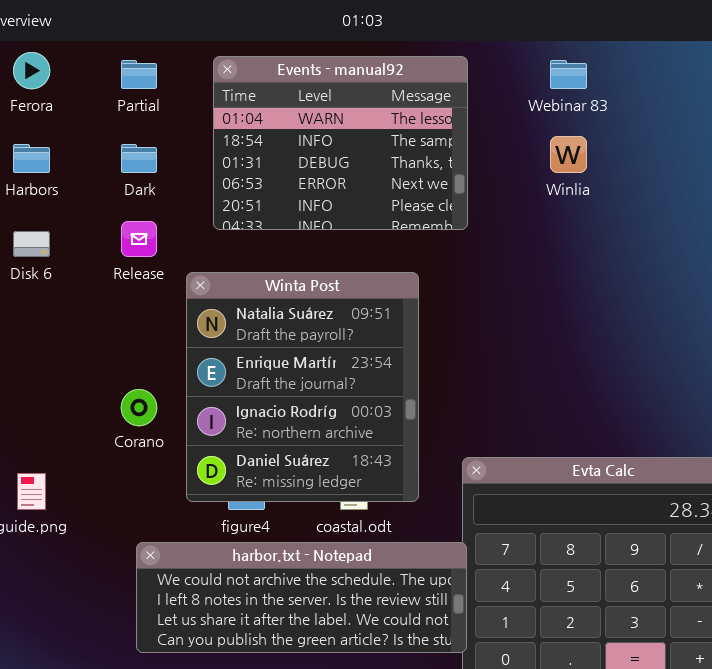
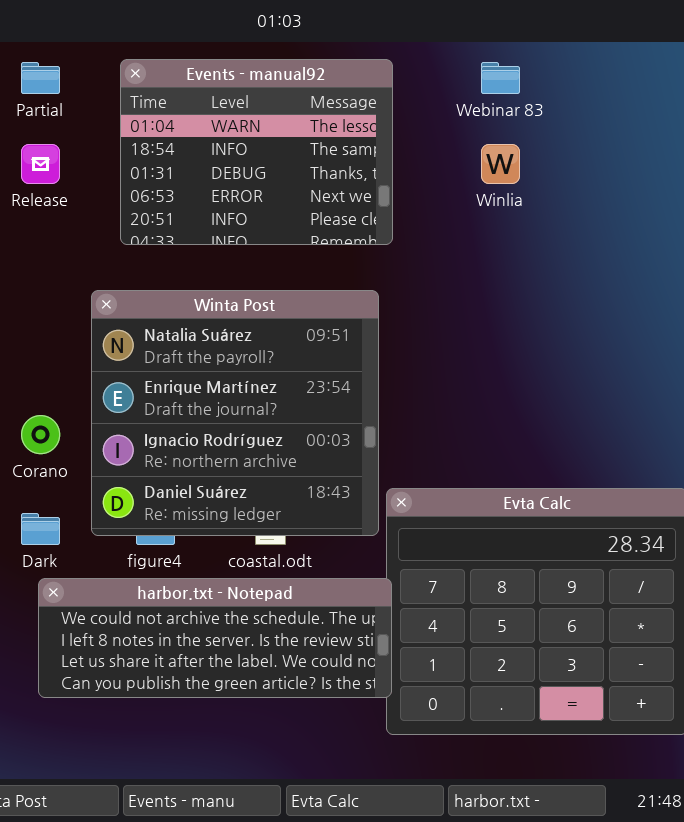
Dark: [121,144,157,173] -> [21,513,60,545], moved
Release: [121,221,157,257] -> [21,144,60,184], moved
Winta Post: [186,272,419,502] -> [91,290,379,536], resized

